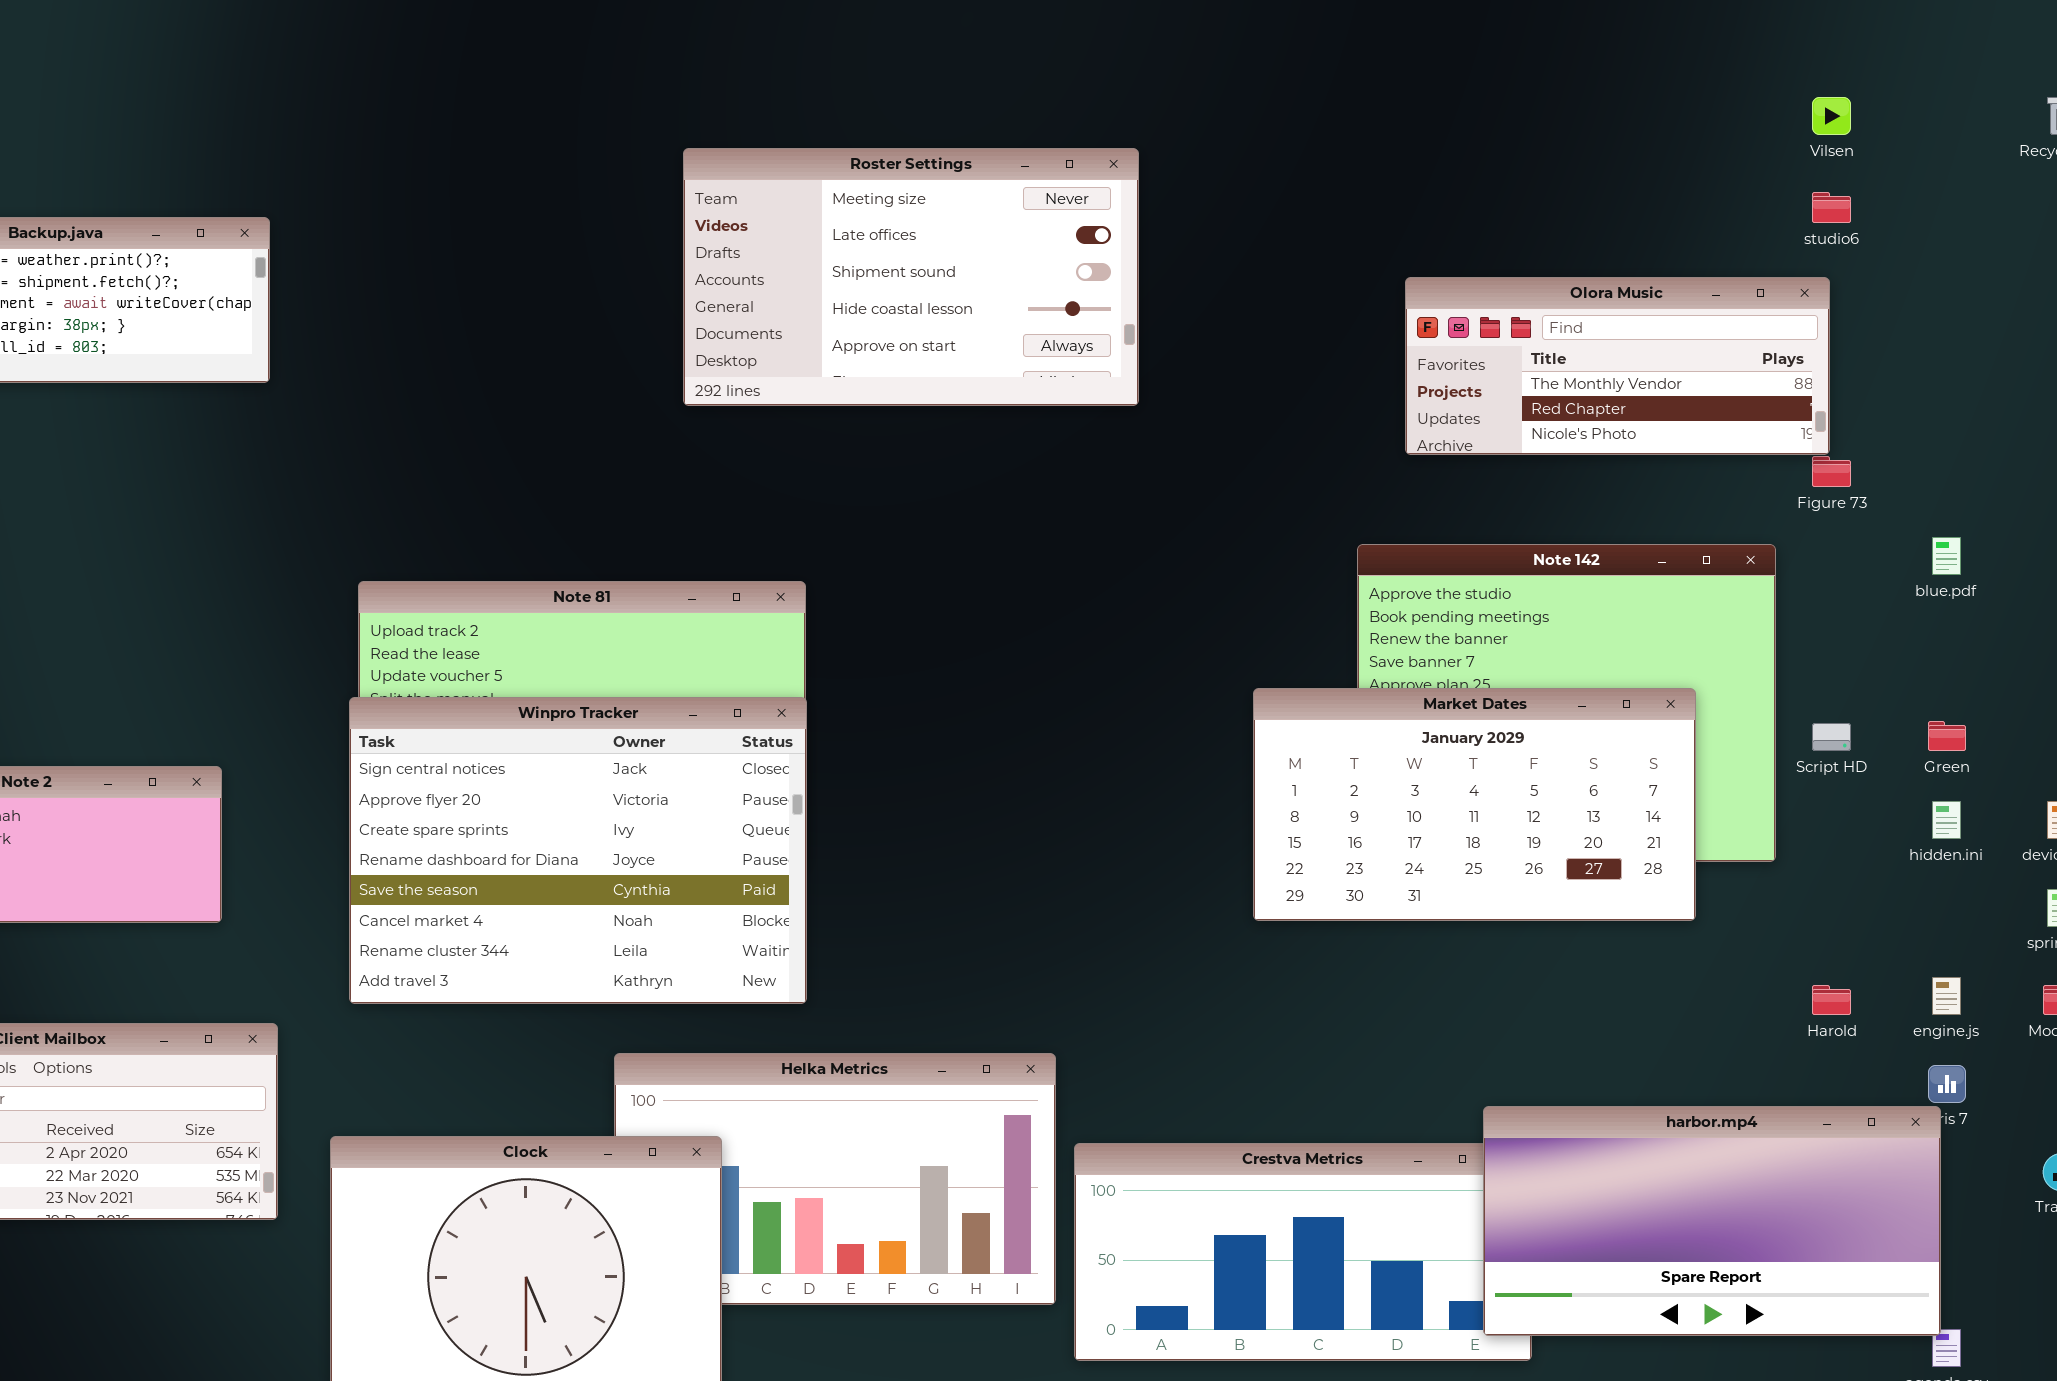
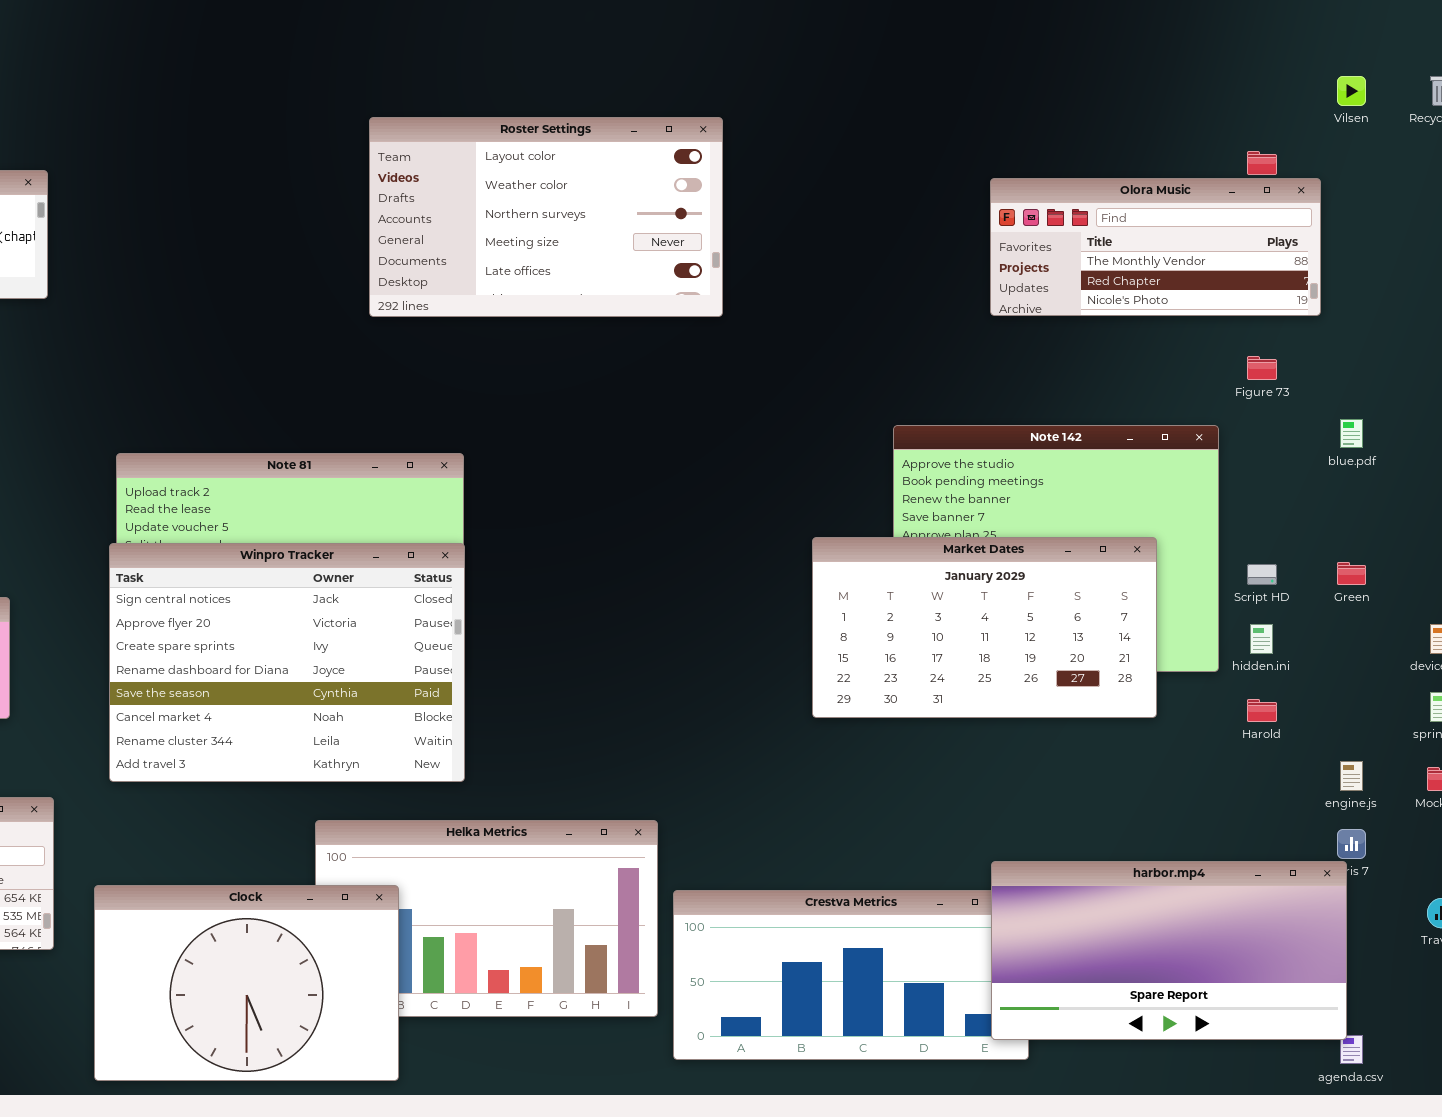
Vilsen: [1812,97,1851,135] -> [1337,76,1366,106], moved
Roster Settings: [683,148,1139,406] -> [369,117,723,317], scrolled up 3 rows
Olora Music: [1405,277,1830,455] -> [990,178,1321,316], moved
hidden.ini: [1932,801,1961,839] -> [1250,624,1273,654], moved
Harold: [1812,985,1851,1015] -> [1247,699,1277,722], moved

